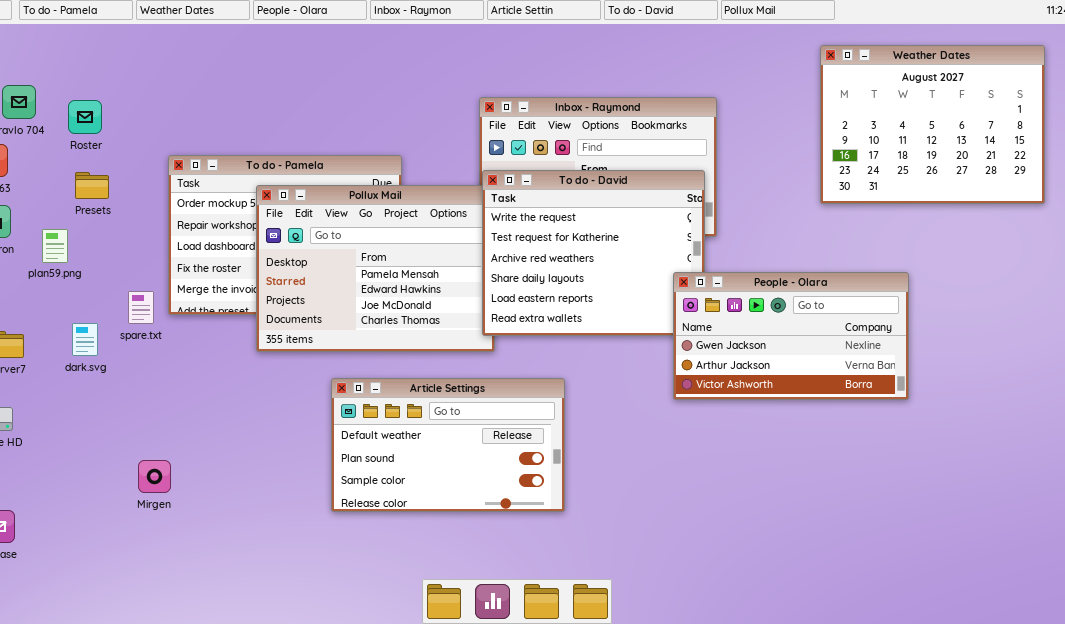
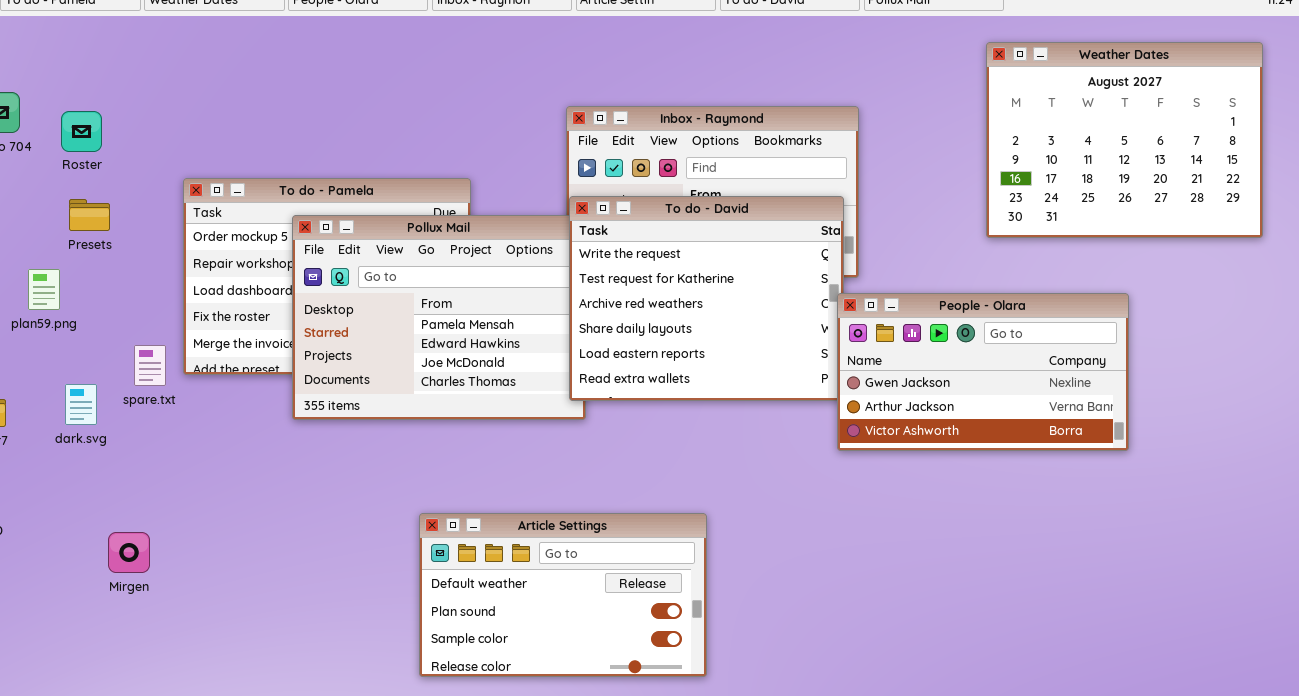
People - Olara: [673,272,909,400] -> [837,293,1129,451], moved
Article Settings: [331,378,565,512] -> [419,513,707,677], moved
Mirgen: [138,460,171,493] -> [108,532,150,573], moved

